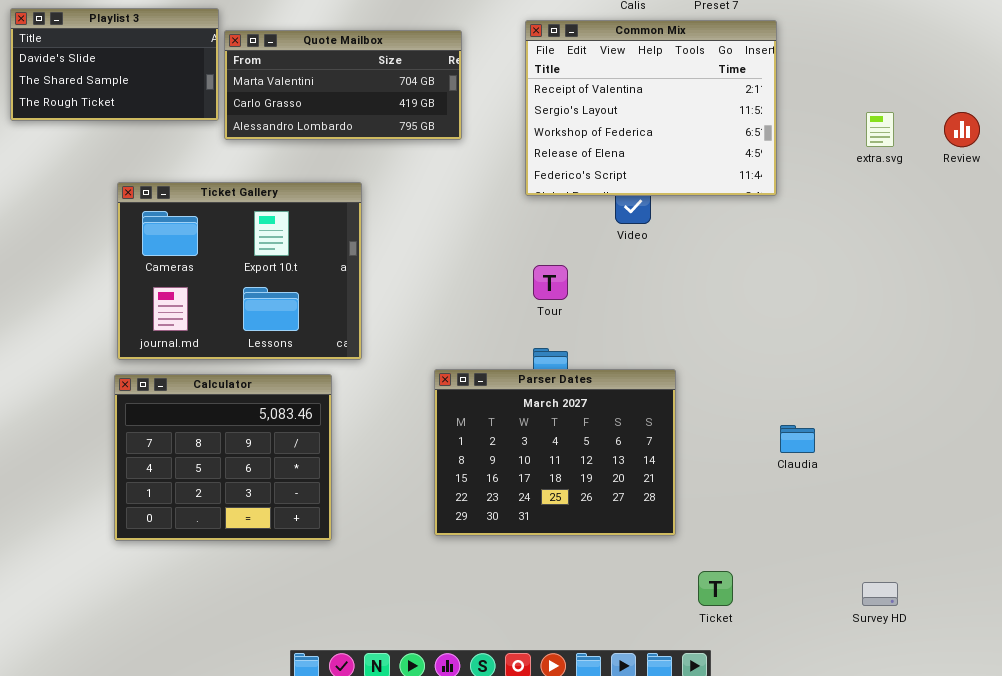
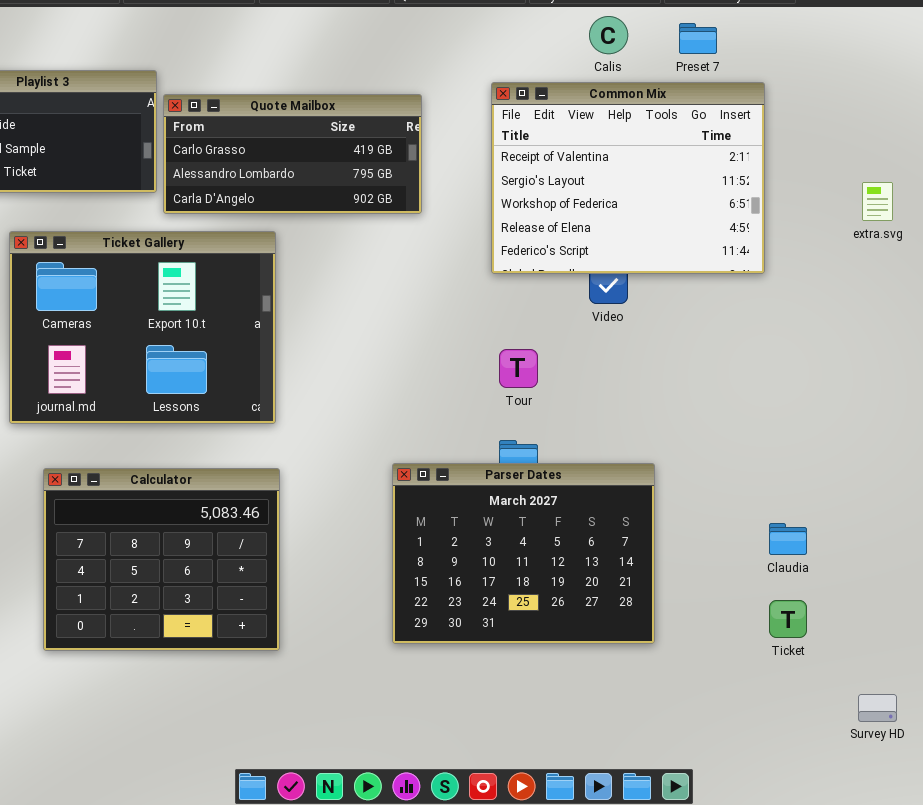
Quote Mailbox: [224,30,462,140] -> [163,94,422,214], scrolled down 1 row
Ticket Gallery: [117,182,362,360] -> [9,231,276,424], moved
Ticket: [698,571,733,606] -> [769,600,807,638], moved

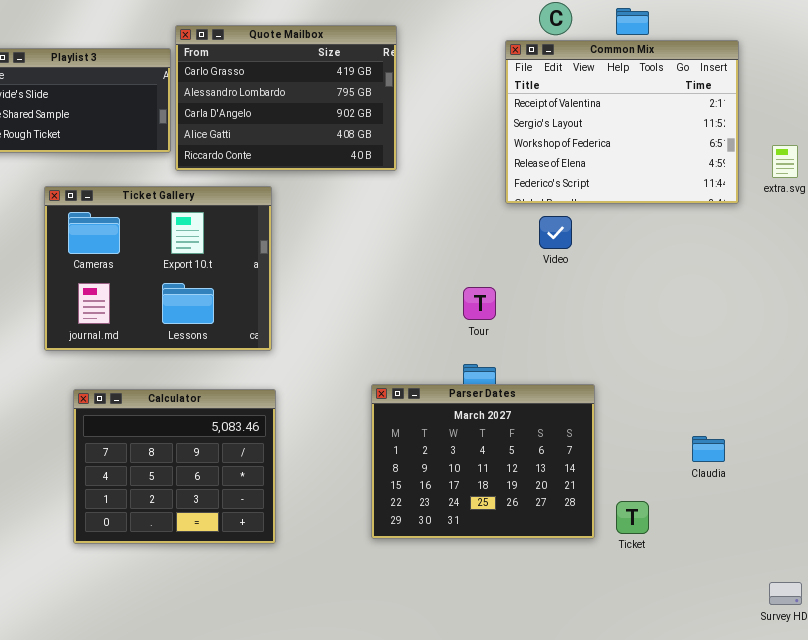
Common Mix: [491,82,765,274] -> [505,40,739,204], moved
Quote Mailbox: [163,94,422,214] -> [175,25,397,171], resized
Ticket: [769,600,807,638] -> [616,501,649,534], moved

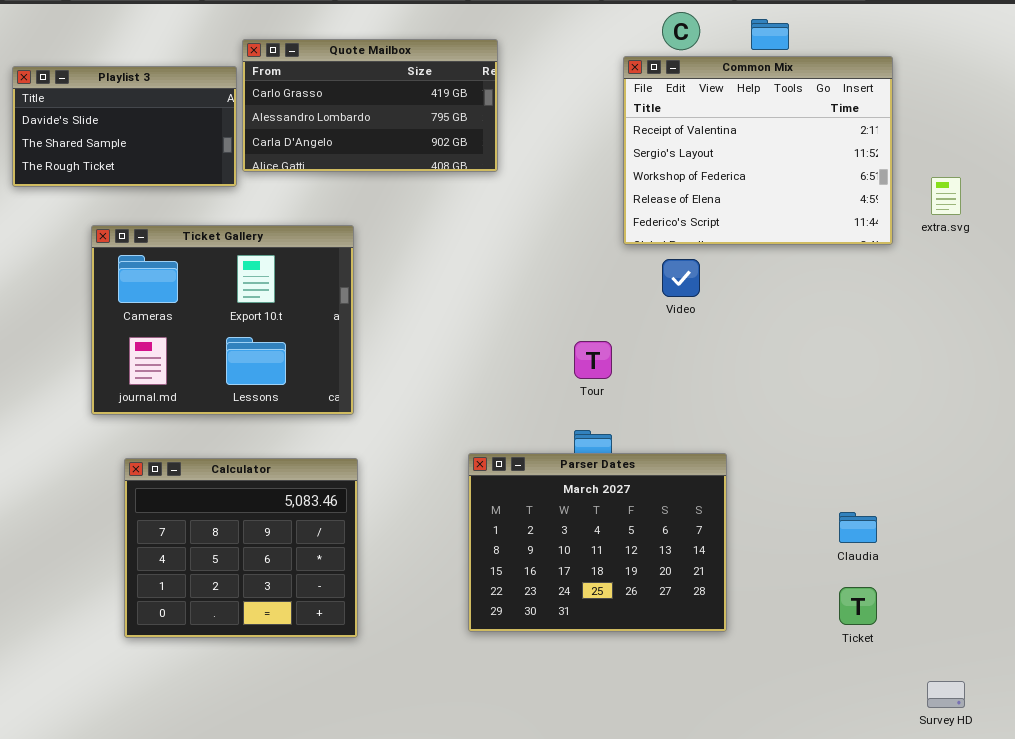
Quote Mailbox: [175,25,397,171] -> [242,39,498,172], resized
Ticket: [616,501,649,534] -> [839,587,877,625], moved

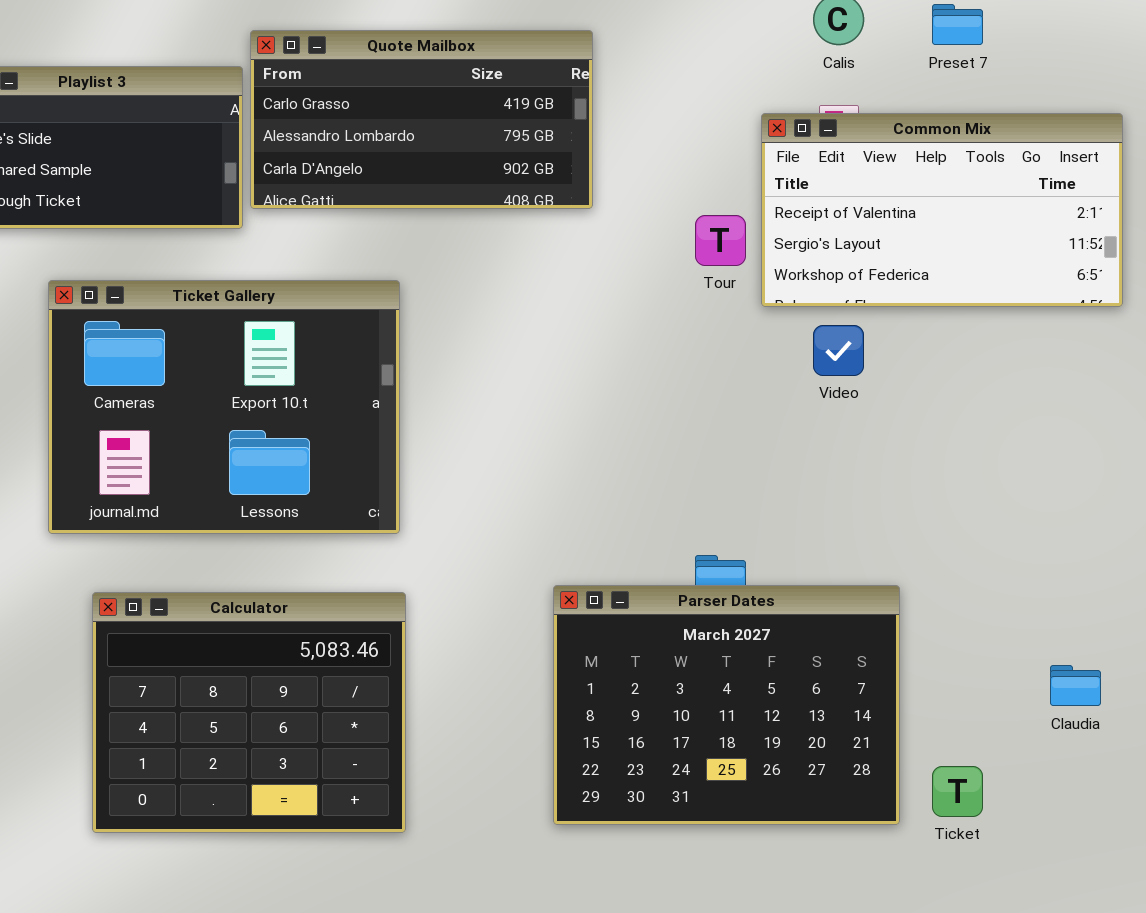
Common Mix: [623,56,893,245] -> [761,113,1123,307], resized
Tour: [574,341,612,379] -> [695,215,746,266], moved
Ticket: [839,587,877,625] -> [932,766,983,817], moved

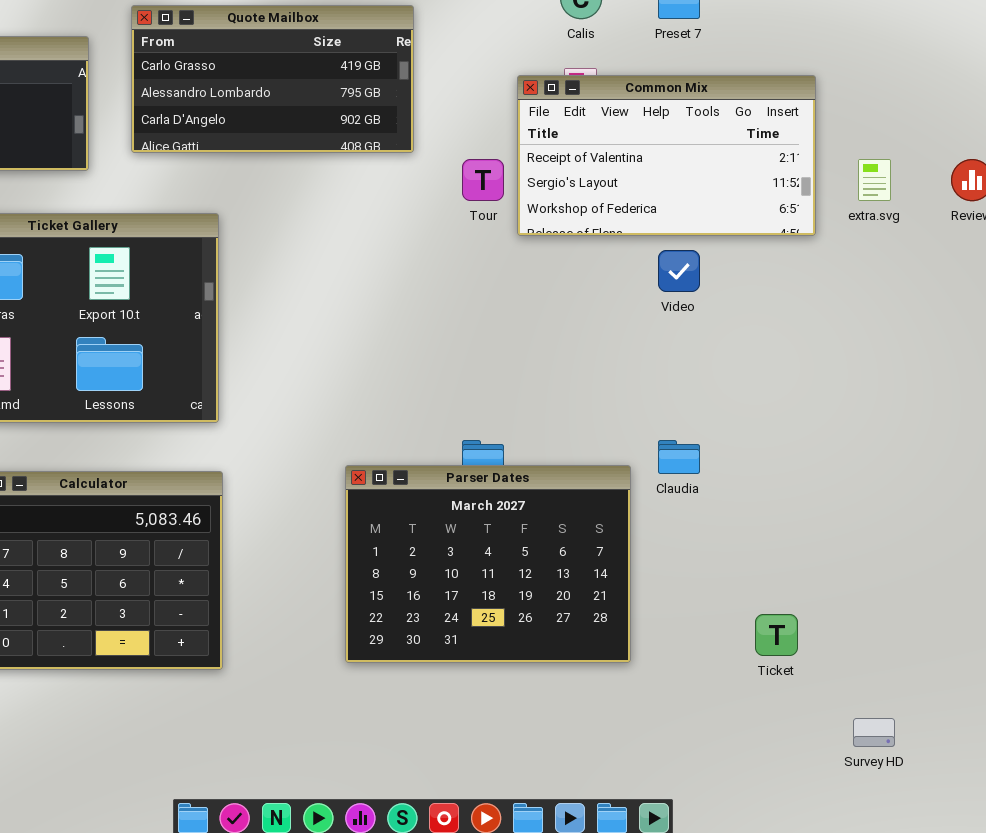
Quote Mailbox: [250,30,593,209] -> [131,5,414,153], moved
Video: [813,325,864,376] -> [658,250,700,292], moved
Claudia: [1050,665,1101,706] -> [658,440,700,474], moved
Ticket: [932,766,983,817] -> [755,614,798,656], moved

